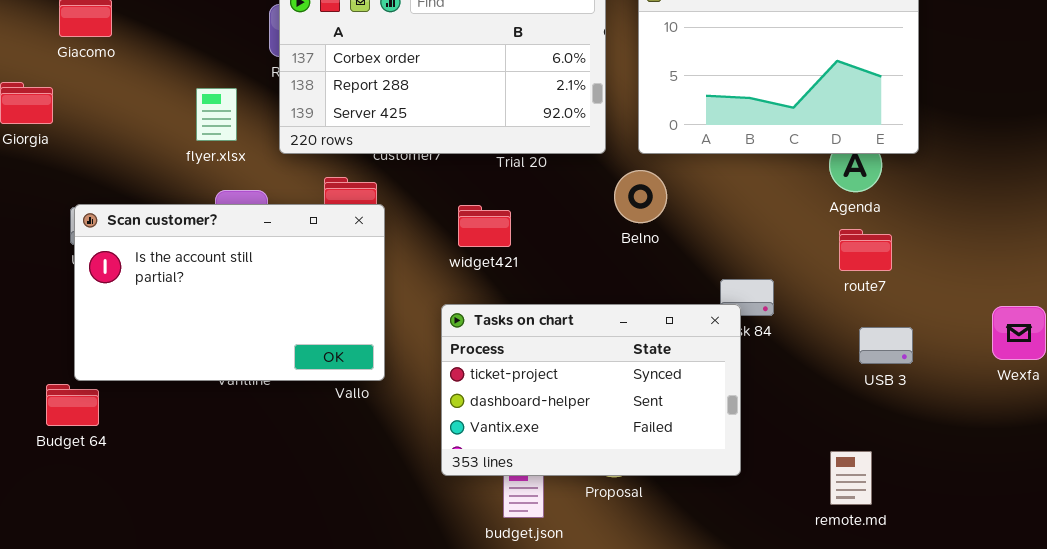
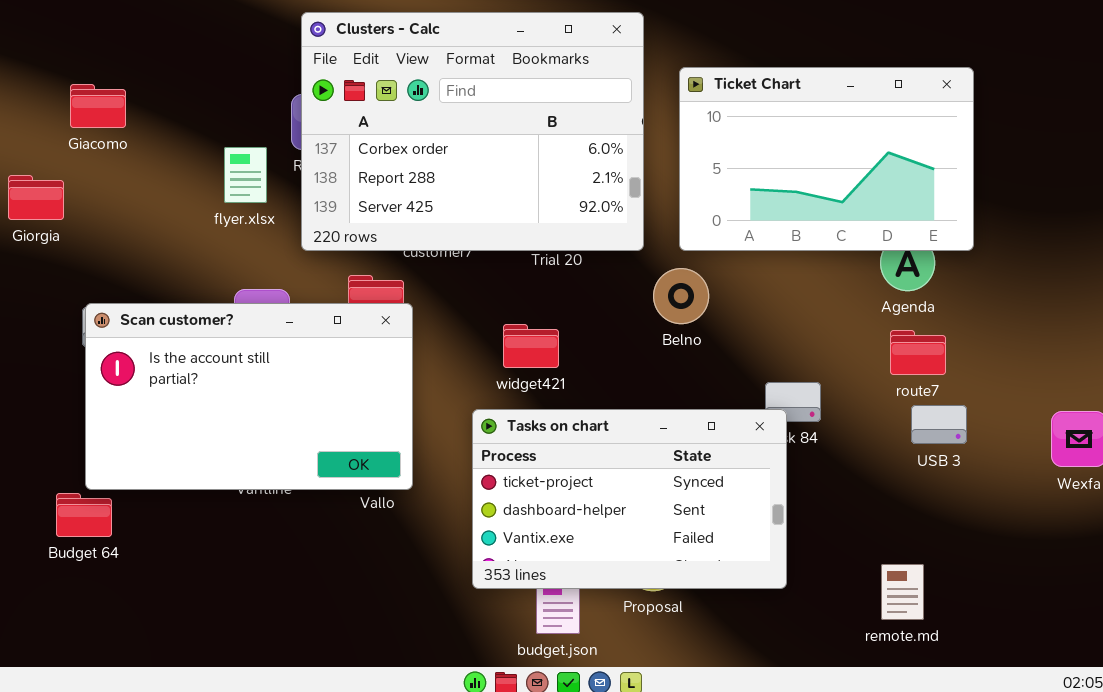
flyer.xlsx: [196,88,237,141] -> [224,147,267,203], moved
widget421: [458,205,511,247] -> [503,324,559,368], moved
USB 3: [859,327,913,364] -> [911,405,967,444], moved

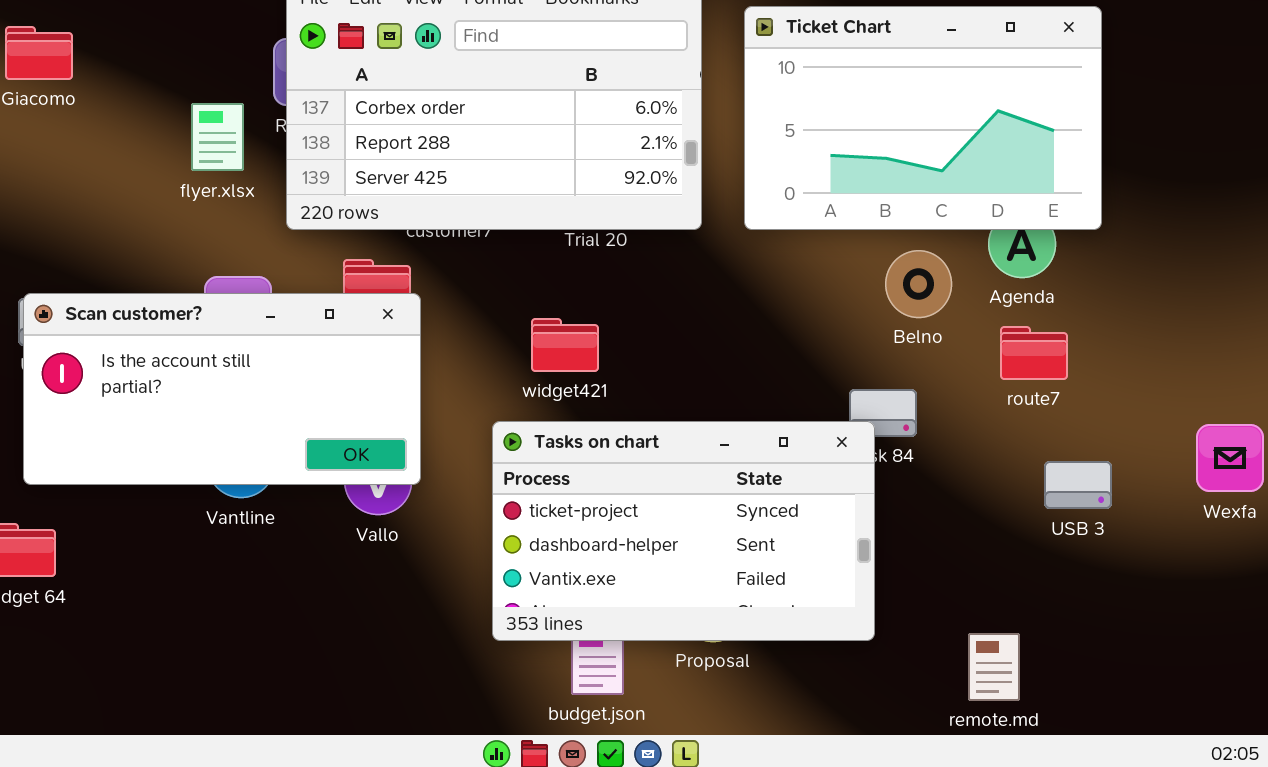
Belno: [653,268,709,324] -> [885,250,952,318], moved
Scan customer?: [85,303,413,490] -> [23,293,421,485], resized
USB 3: [911,405,967,444] -> [1044,461,1112,509], moved
remote.md: [881,564,924,620] -> [968,633,1020,701], moved

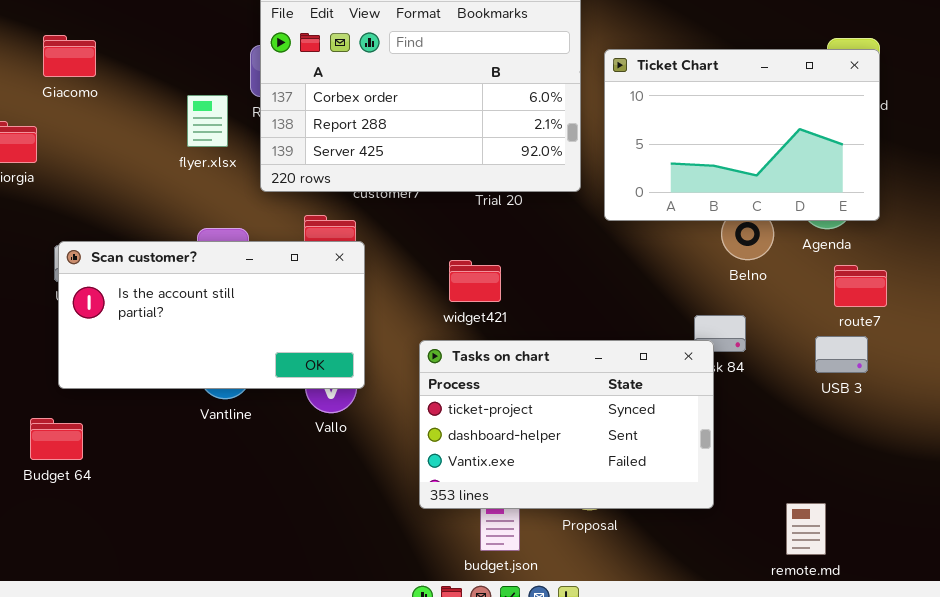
Ticket Chart: [744,6,1102,230] -> [604,49,880,221], moved
route7: [1000,326,1068,380] -> [834,265,887,307], moved
USB 3: [1044,461,1112,509] -> [815,336,868,373], moved

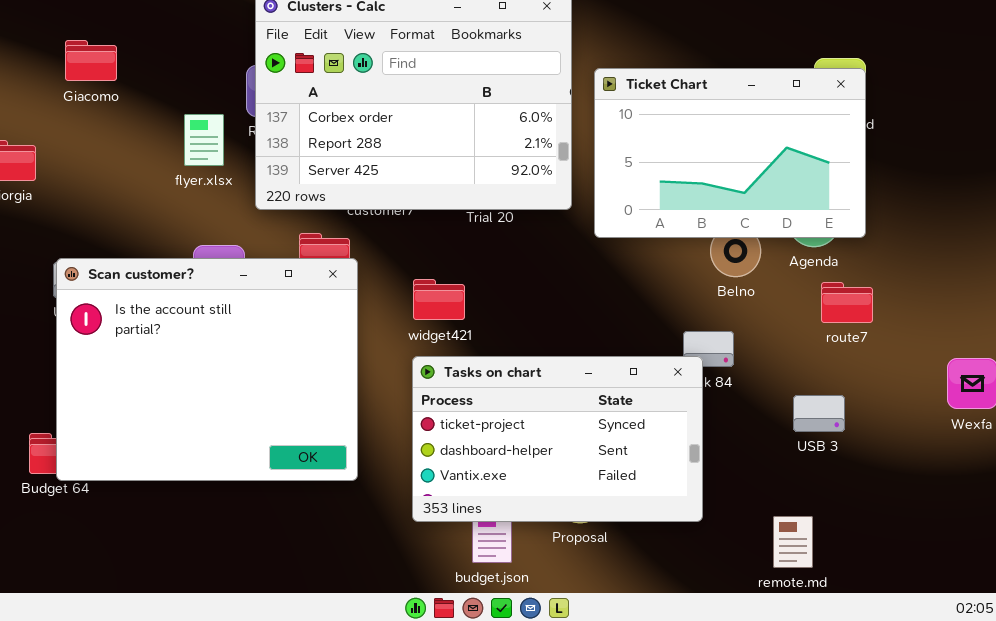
Giacomo: [43,35,96,77] -> [65,40,117,81], moved
Scan customer?: [58,241,365,389] -> [56,258,358,481], resized
widget421: [449,260,501,302] -> [413,279,465,320], moved
USB 3: [815,336,868,373] -> [793,395,845,432], moved

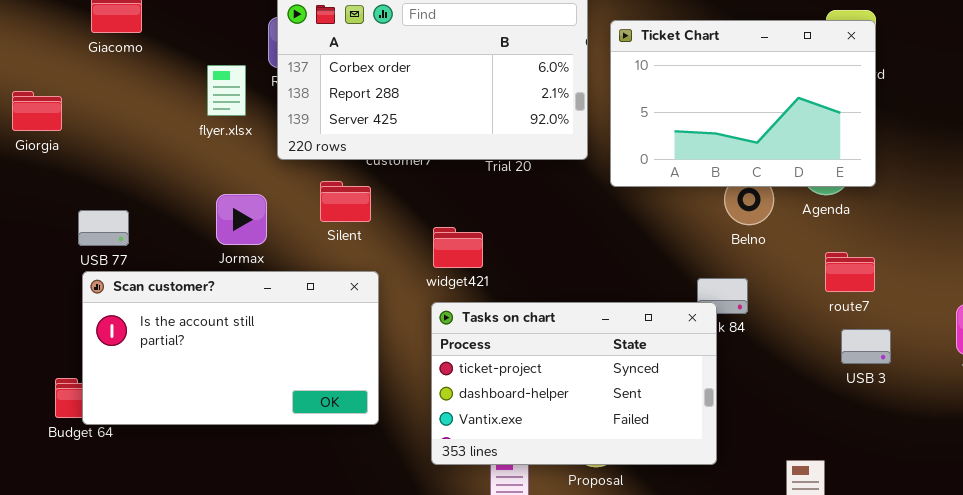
Scan customer?: [56,258,358,481] -> [82,271,379,425], resized
route7: [821,282,873,323] -> [825,252,875,292], moved
USB 3: [793,395,845,432] -> [841,329,891,364], moved

